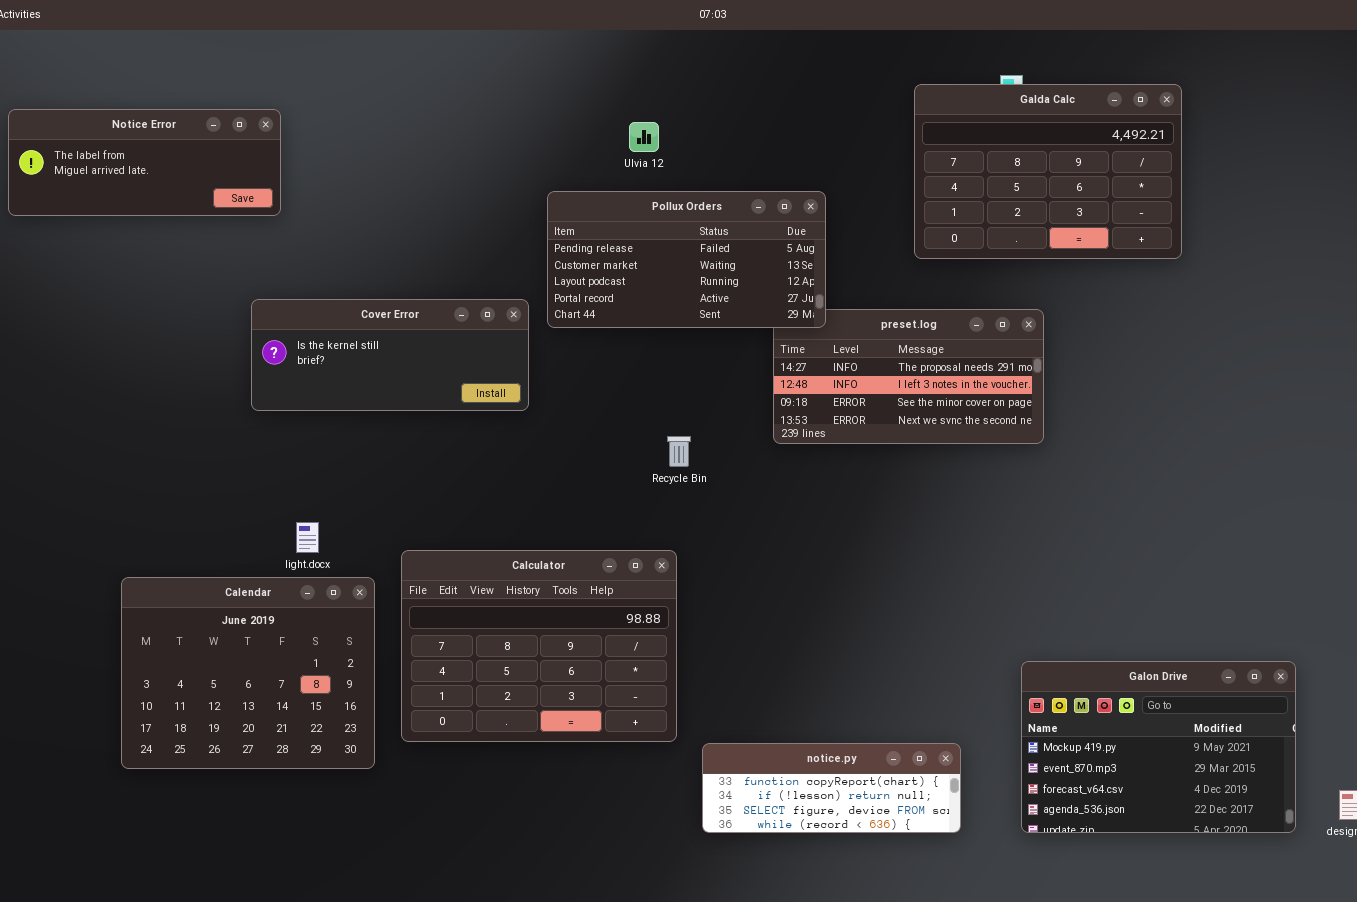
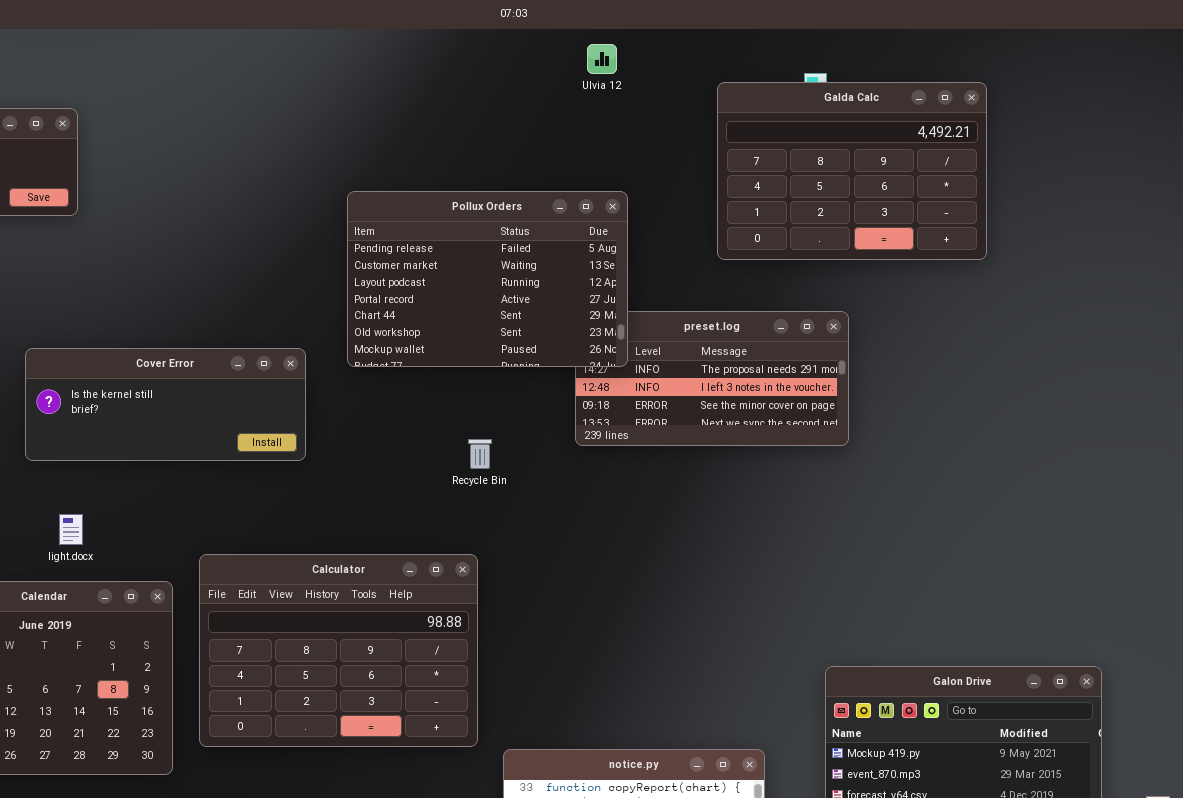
Ulvia 12: [629,122,659,152] -> [587,44,617,74], moved
Pollux Orders: [547,191,826,328] -> [347,191,628,367], resized
Cover Error: [251,299,529,411] -> [25,348,306,461], moved
light.docx: [296,522,319,553] -> [59,514,83,545], moved

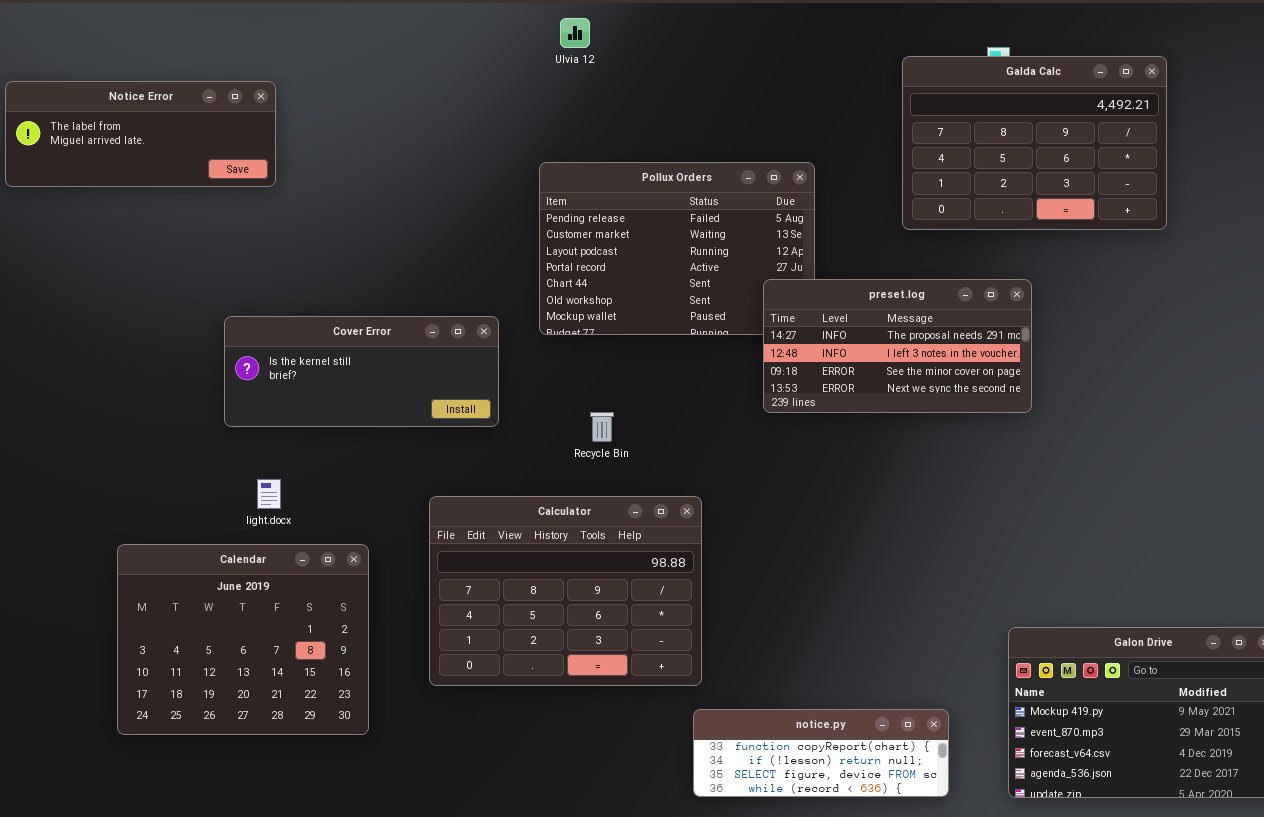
Ulvia 12: [587,44,617,74] -> [560,18,590,48], moved
preset.log: [575,311,849,446] -> [763,279,1032,413], raised
Recycle Bin: [468,439,492,469] -> [590,412,614,442], moved
Calculator: [199,554,478,747] -> [429,496,702,686], moved

